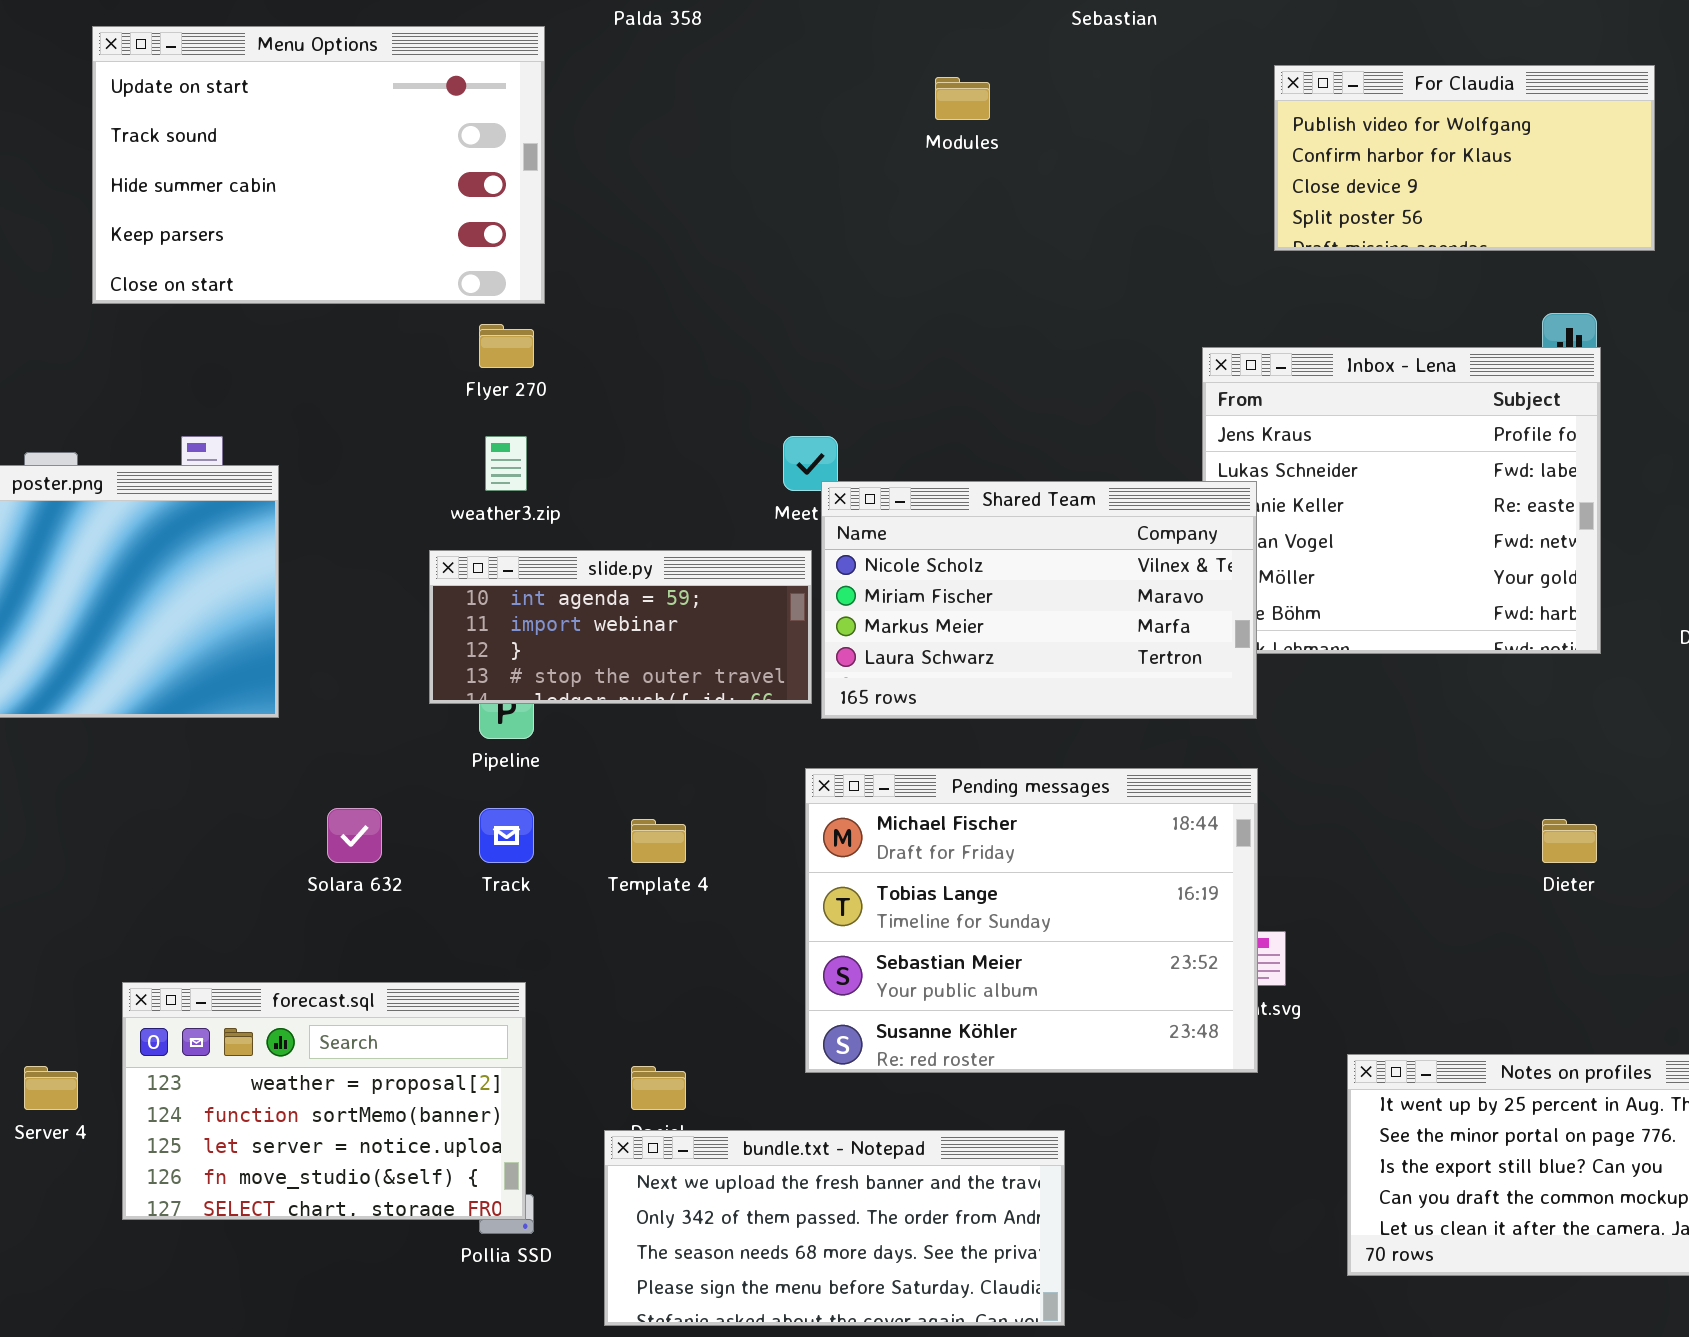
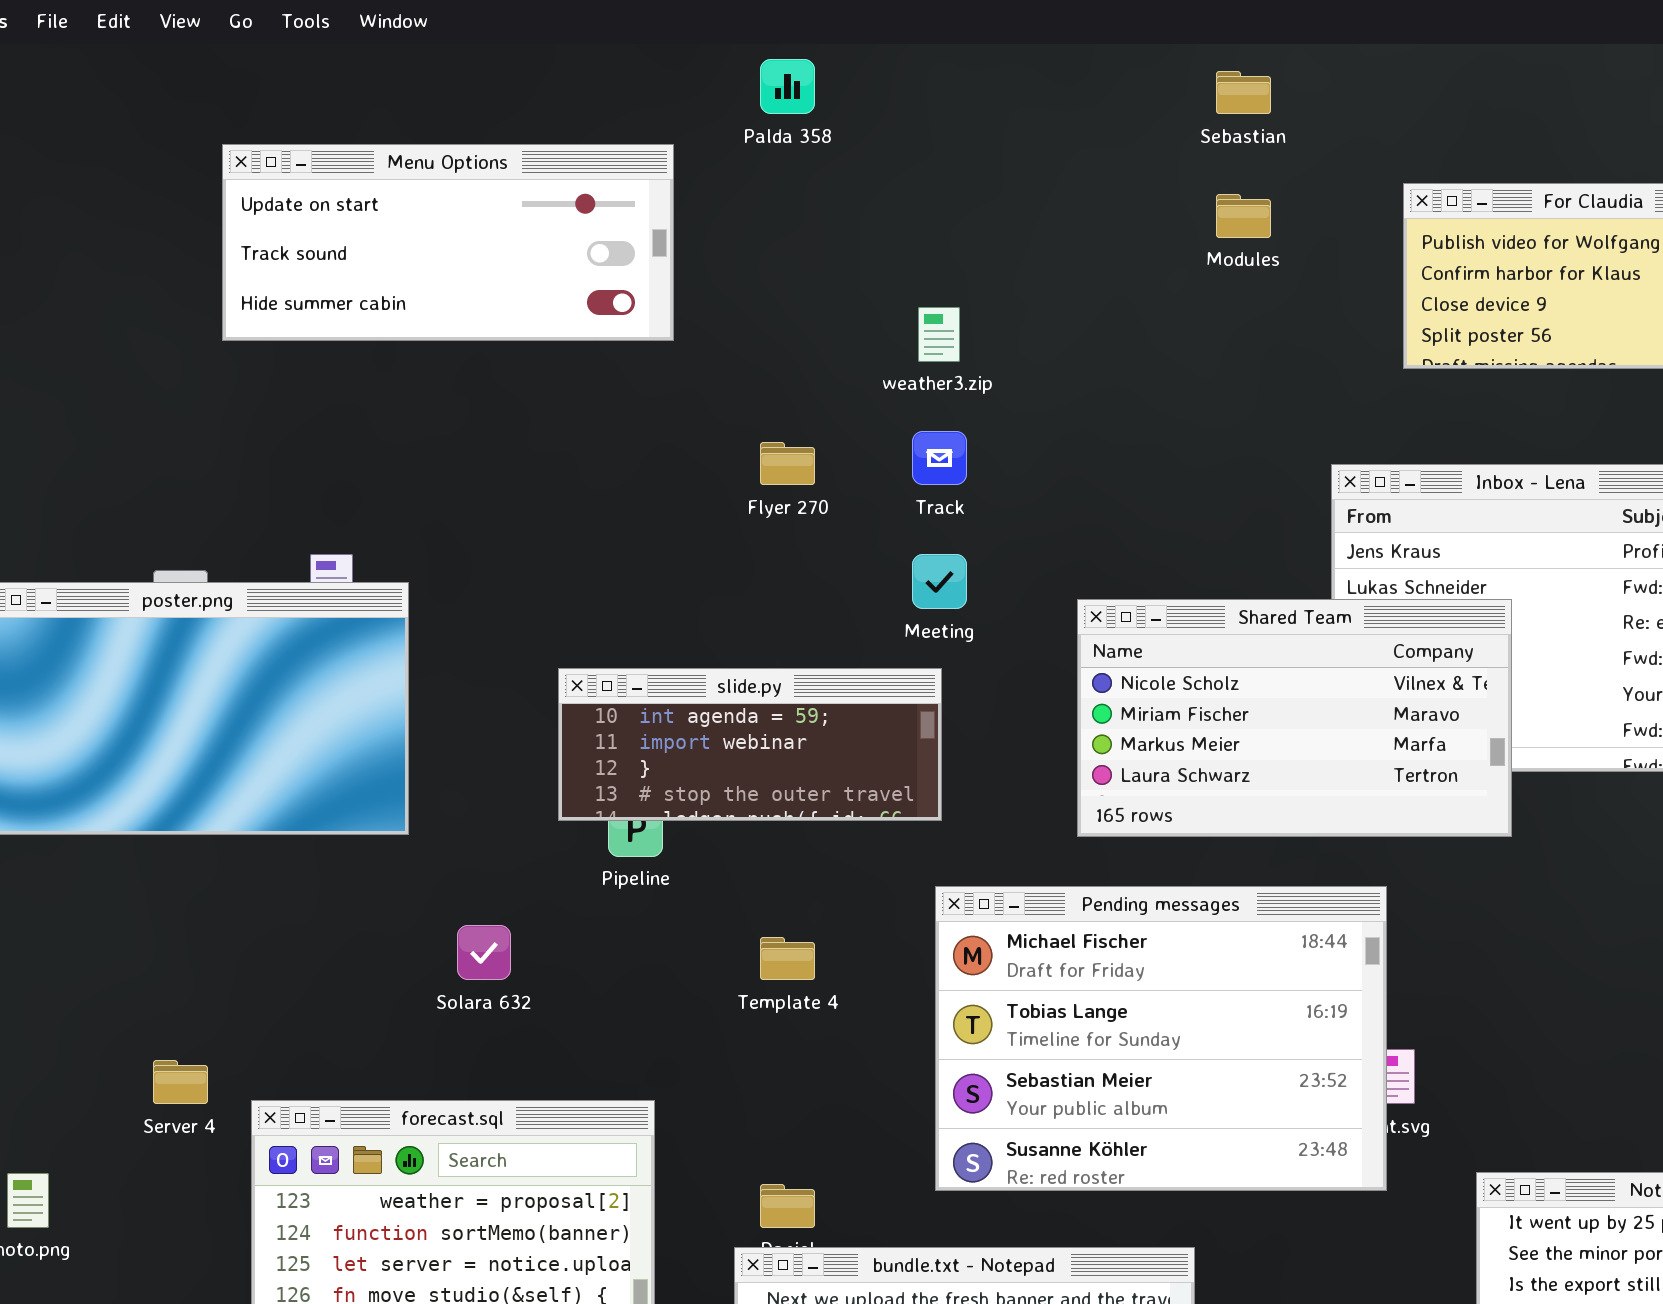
Menu Options: [92,26,545,304] -> [222,144,674,341], resized
Modules: [935,77,990,120] -> [1216,194,1271,238], moved
Flyer 270: [479,324,534,368] -> [760,442,815,485], moved
weather3.zip: [485,436,527,491] -> [918,307,960,362], moved
Shared Team: [821,481,1257,719] -> [1077,599,1512,837], moved
Track: [479,808,534,863] -> [912,431,967,485], moved
Server 4: [24,1066,78,1110] -> [153,1060,208,1104], moved

